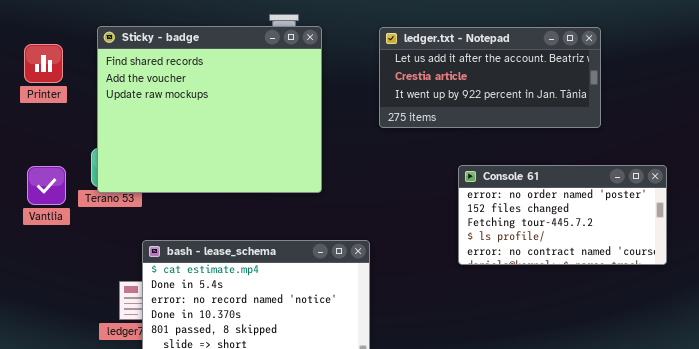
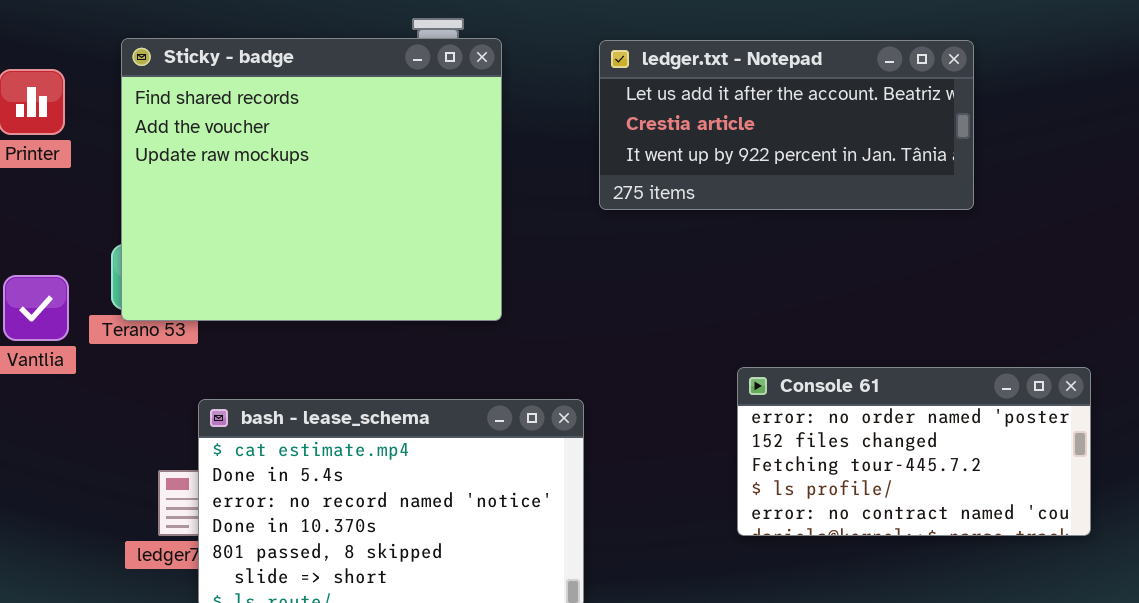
Console 61: [458,165,667,265] -> [737,367,1091,536], moved

